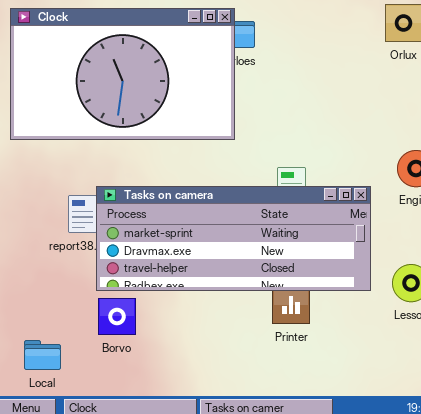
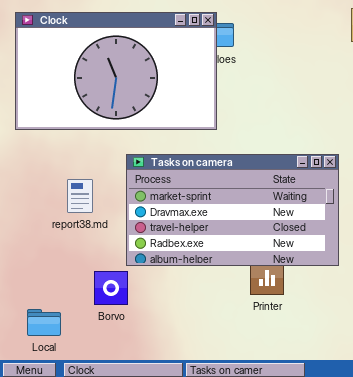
Tasks on camera: [96,186,371,291] -> [126,154,339,266], resized

